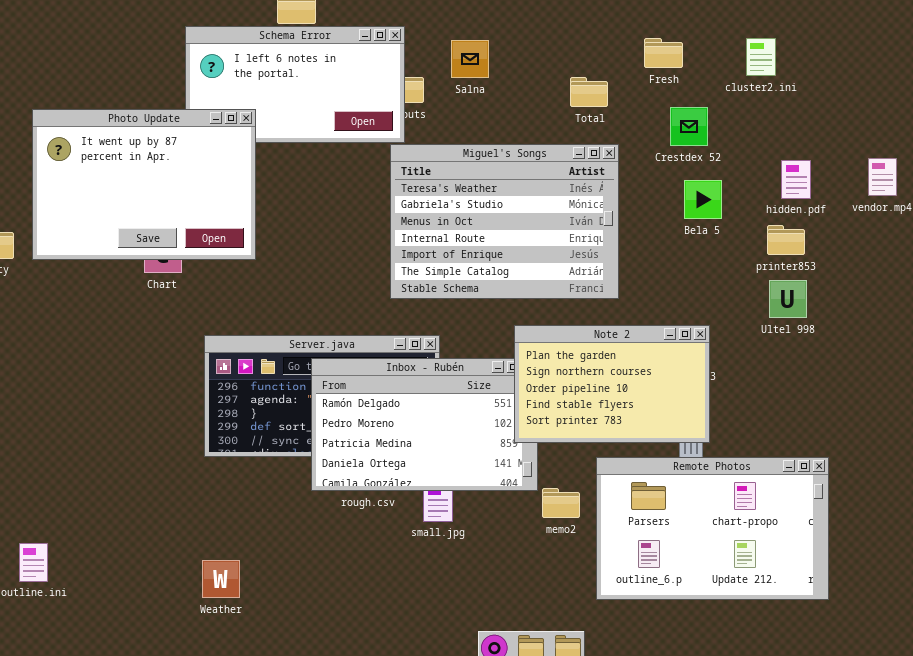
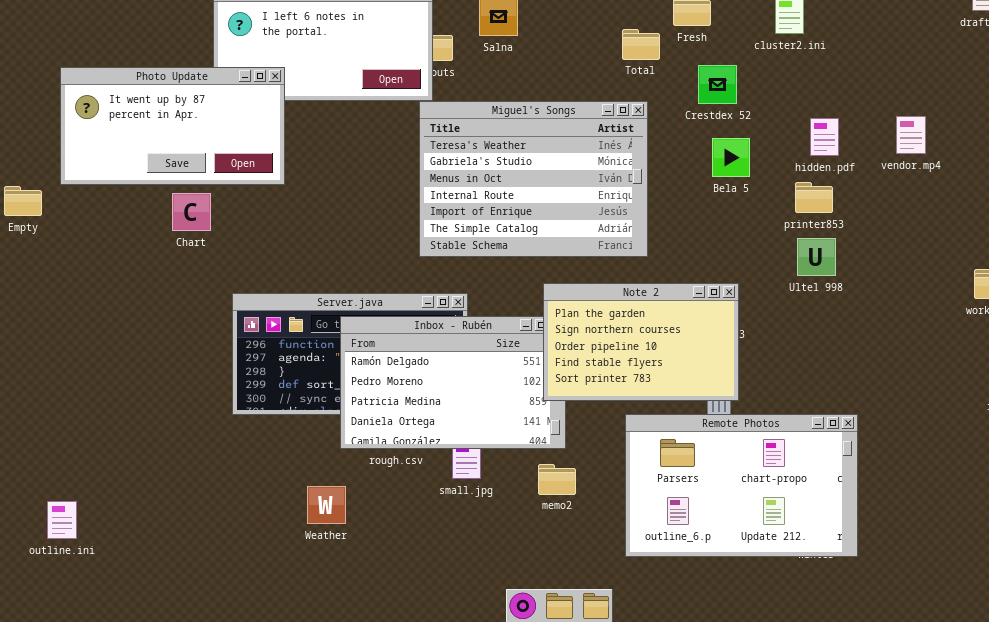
Total: [570,77,608,107] -> [622,29,660,60], moved
Photo Update: [32,109,256,260] -> [60,67,285,185], resized
memo2: [542,488,580,518] -> [538,464,576,495], moved
Weather: [202,560,240,598] -> [307,486,346,524], moved

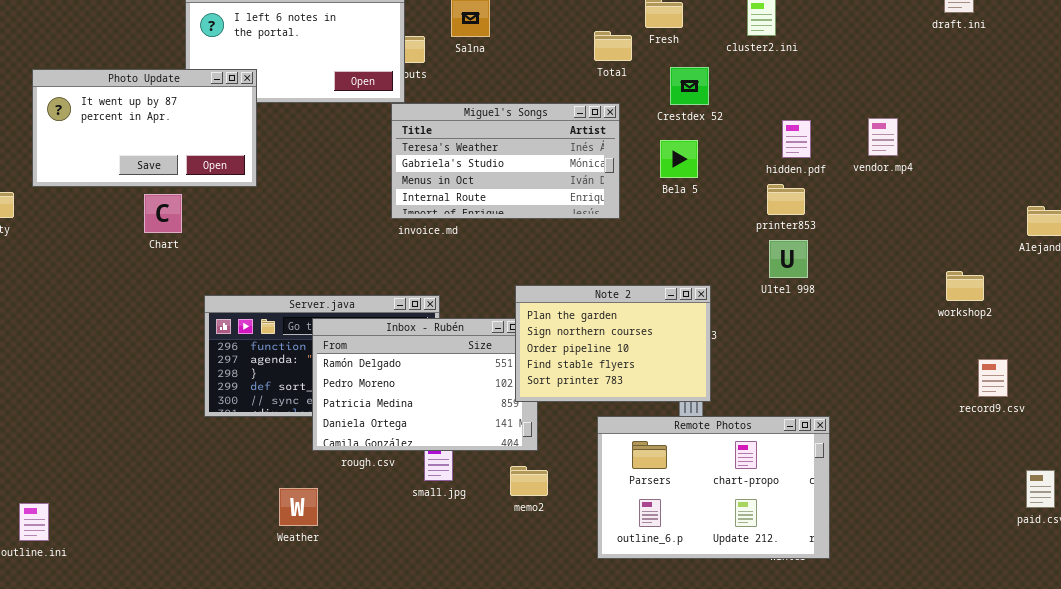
Miguel's Songs: [419,101,648,257] -> [391,103,620,219], resized
Bela 5: [712,138,750,177] -> [660,140,698,178], moved

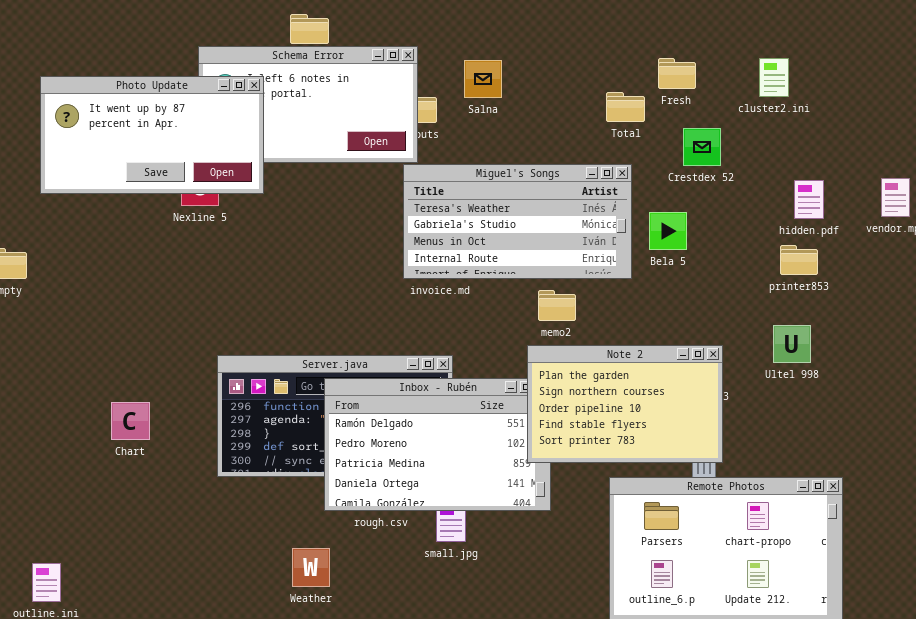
Photo Update: [32,69,257,187] -> [40,76,264,194], moved
Bela 5: [660,140,698,178] -> [649,212,687,250], moved
Chart: [144,194,182,233] -> [111,402,150,440], moved
Ultel 998: [769,240,808,278] -> [773,325,811,363], moved
memo2: [510,466,548,496] -> [538,290,576,321], moved

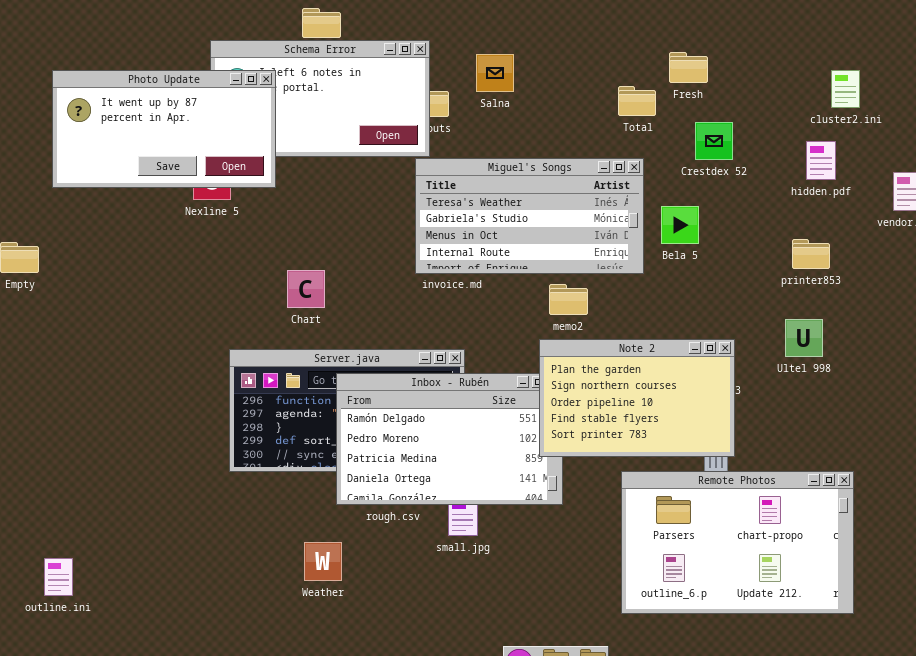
cluster2.ini: [759,58,789,97] -> [831,70,860,108], moved
hidden.pdf: [794,180,824,219] -> [806,141,836,180], moved
Chart: [111,402,150,440] -> [287,270,325,308], moved

